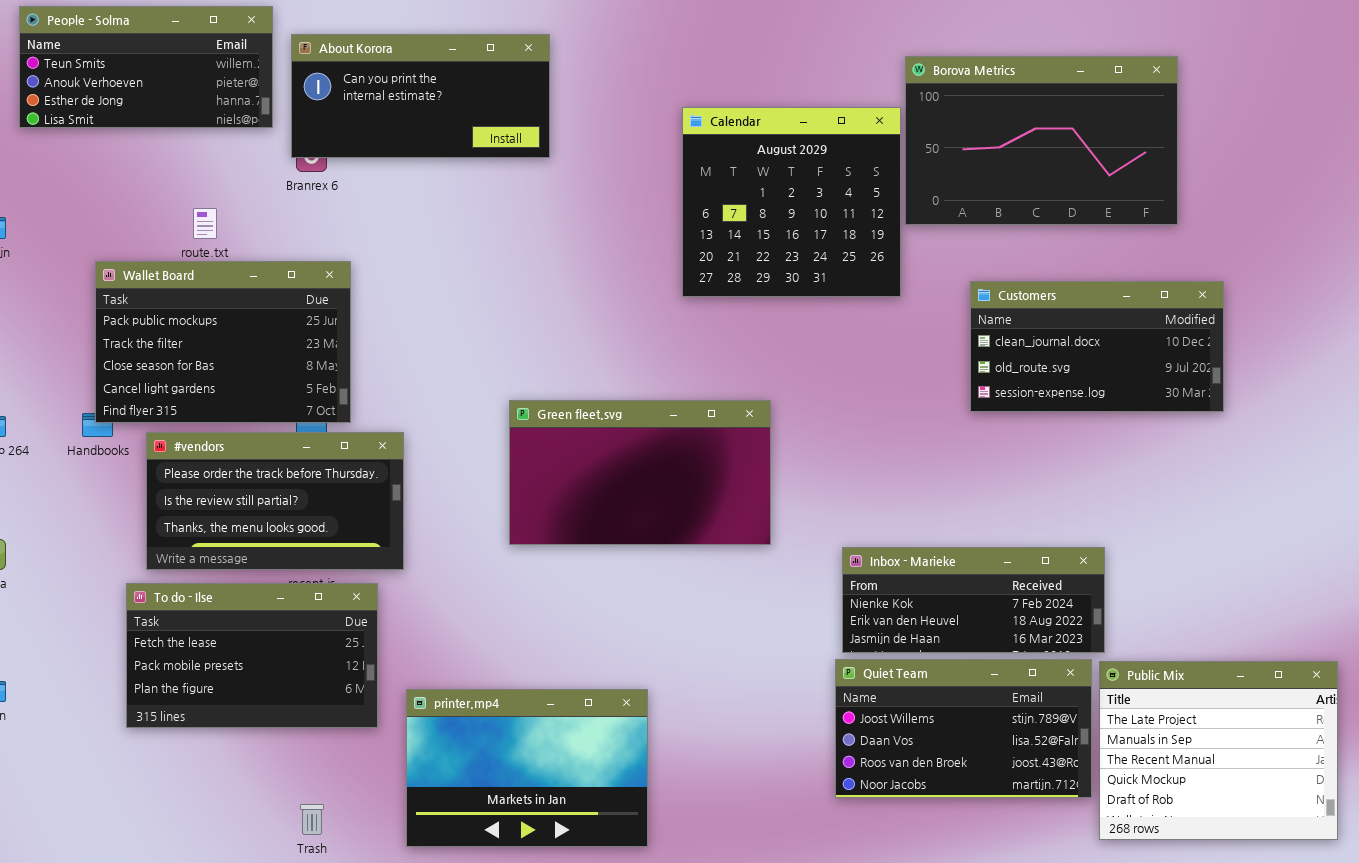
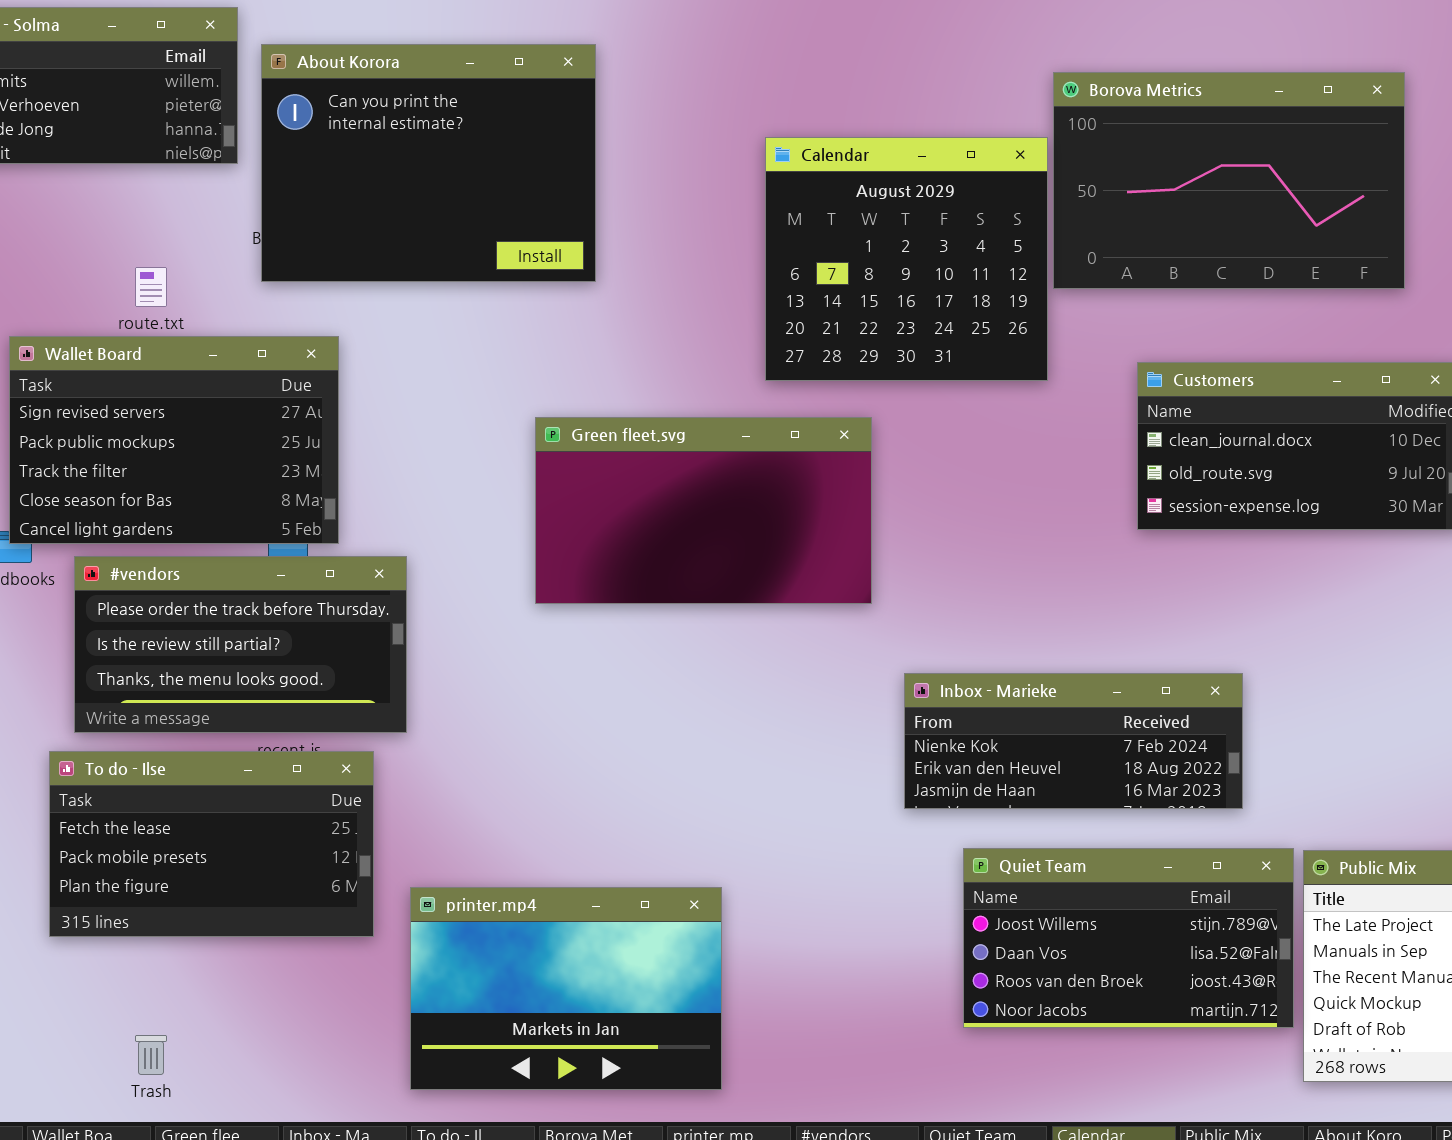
About Korora: [291,34,550,158] -> [261,44,596,282], resized
Wallet Board: [95,261,351,423] -> [9,336,339,544], scrolled up 1 row
Green fleet.svg: [509,400,771,545] -> [535,417,872,604], moved
Inbox - Marieke: [842,547,1105,653] -> [904,673,1243,809], moved
Trash: [300,804,324,835] -> [135,1035,167,1075], moved

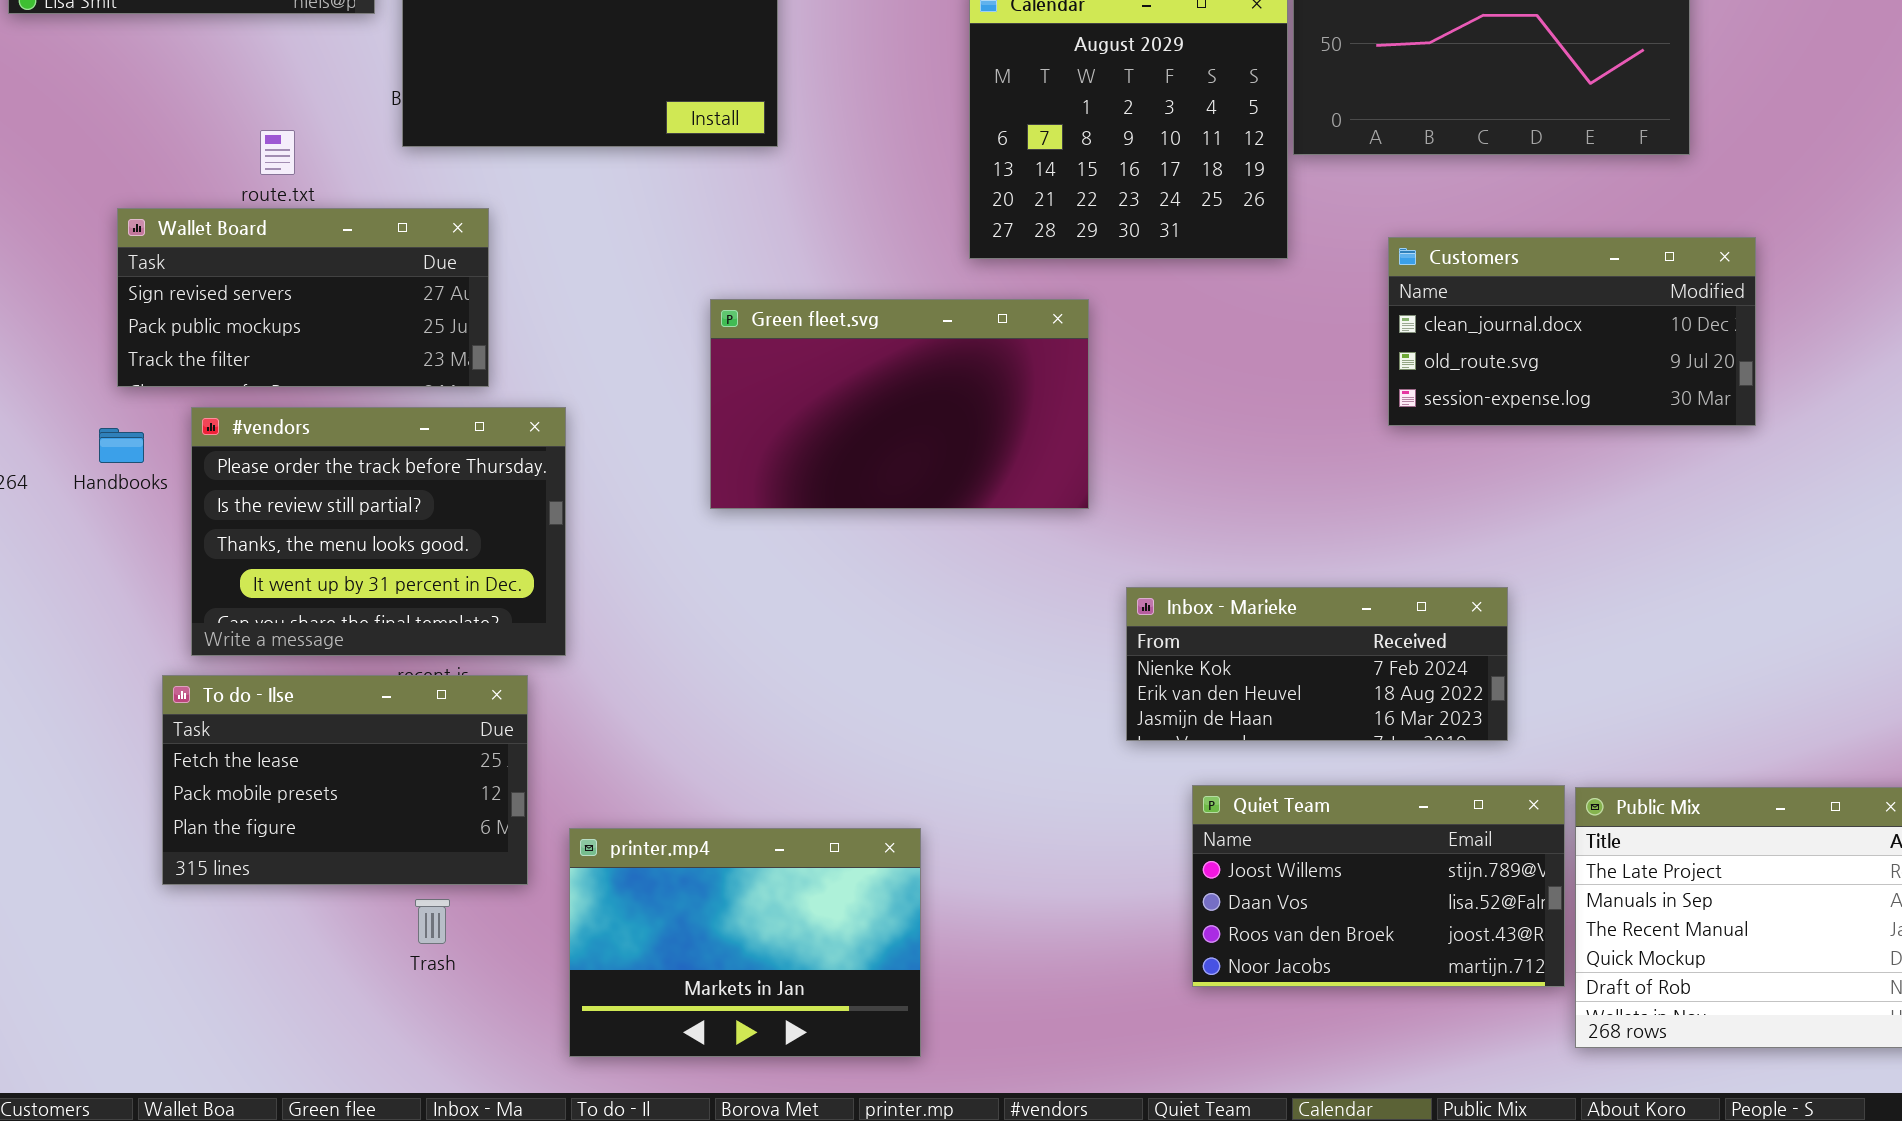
Wallet Board: [9,336,339,544] -> [117,208,489,387], resized
#vendors: [74,556,407,733] -> [191,407,566,656], resized
Trash: [135,1035,167,1075] -> [415,899,450,944], moved

